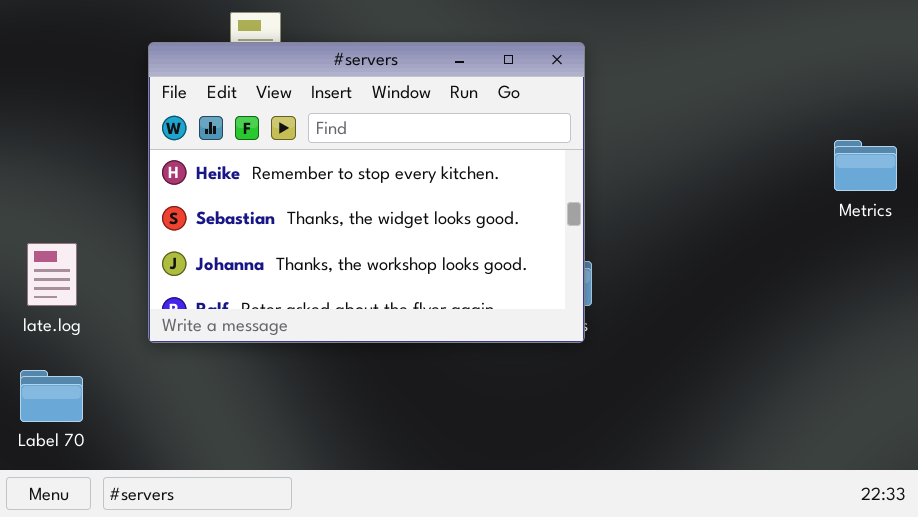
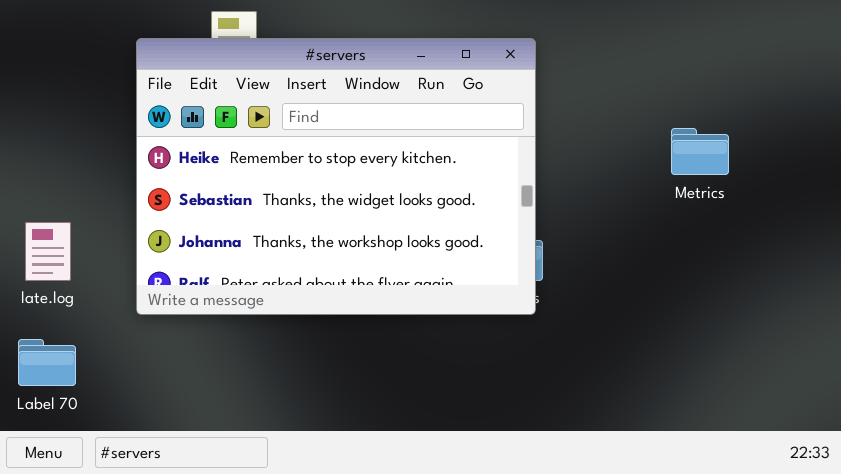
Metrics: [834,140,897,191] -> [671,128,729,175], moved

